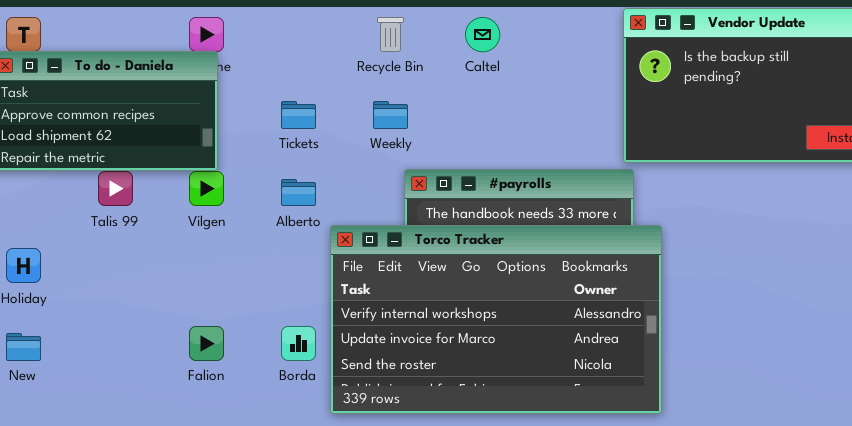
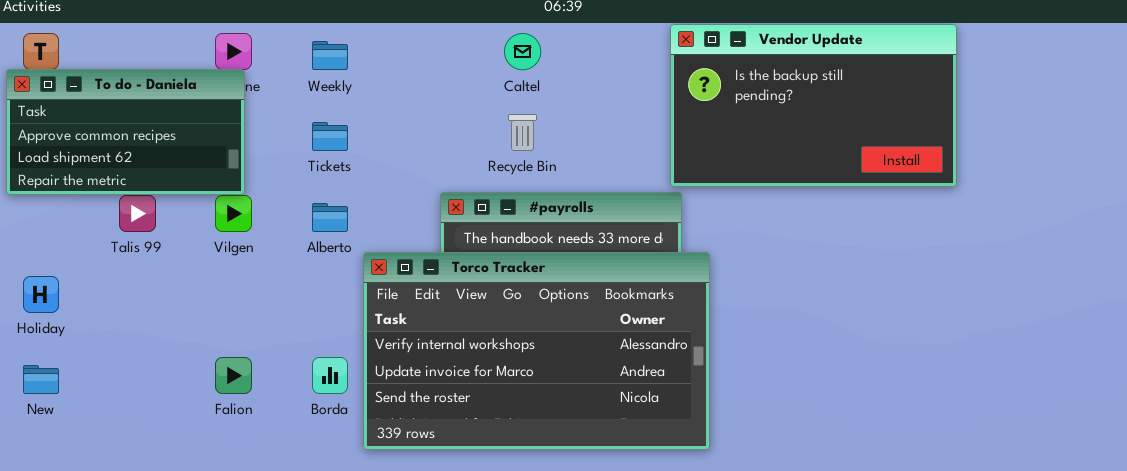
Recycle Bin: [377,17,404,52] -> [508,114,537,151], moved
Weekly: [373,101,408,129] -> [312,41,348,70], moved

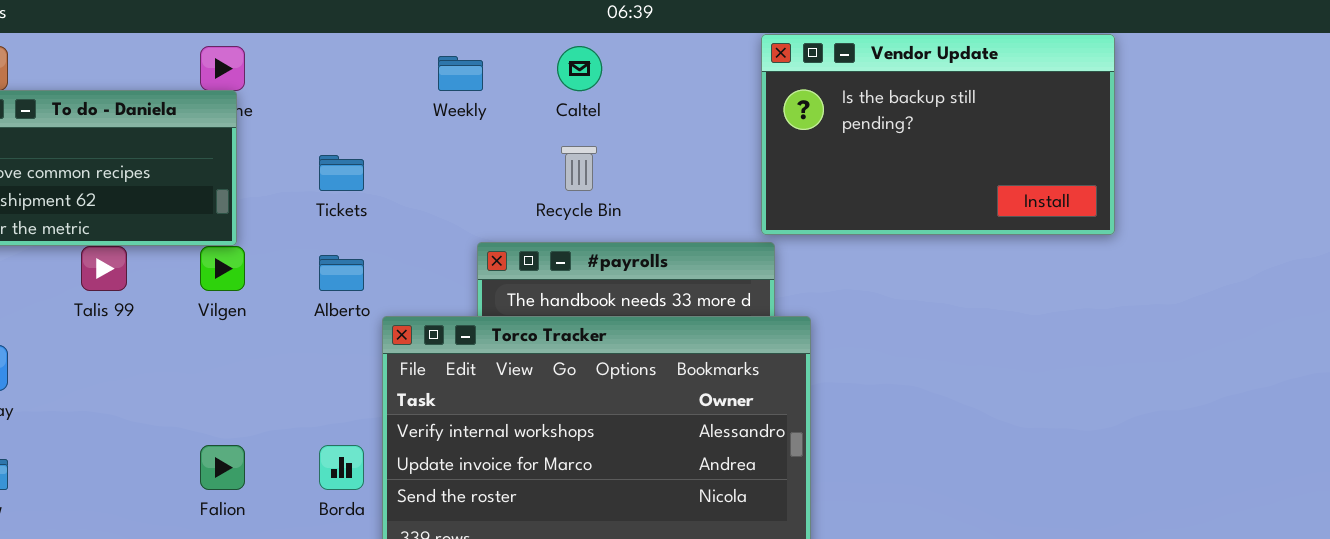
Weekly: [312,41,348,70] -> [438,56,483,91], moved

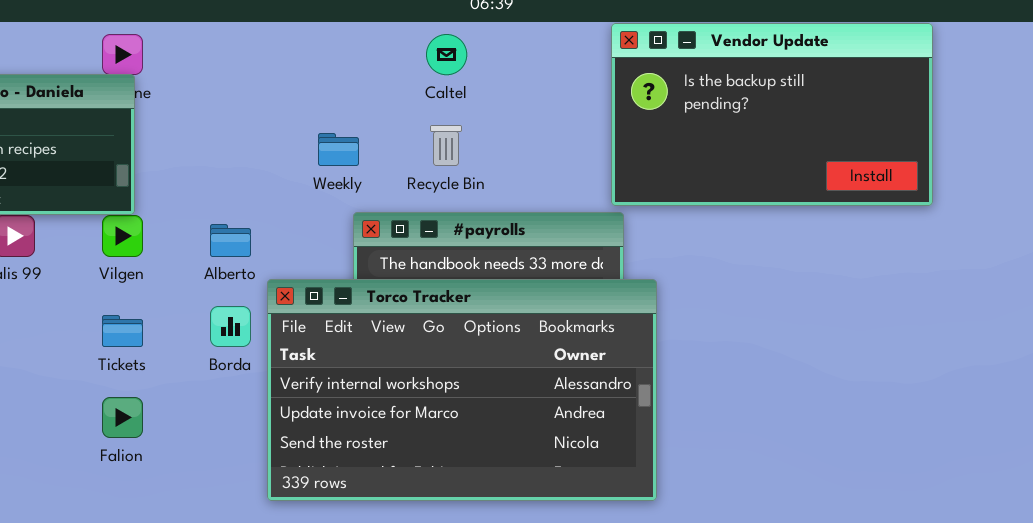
Weekly: [438,56,483,91] -> [318,133,359,166], moved
Tickets: [319,155,364,191] -> [102,315,143,347], moved
Borda: [319,445,364,490] -> [210,306,251,347], moved

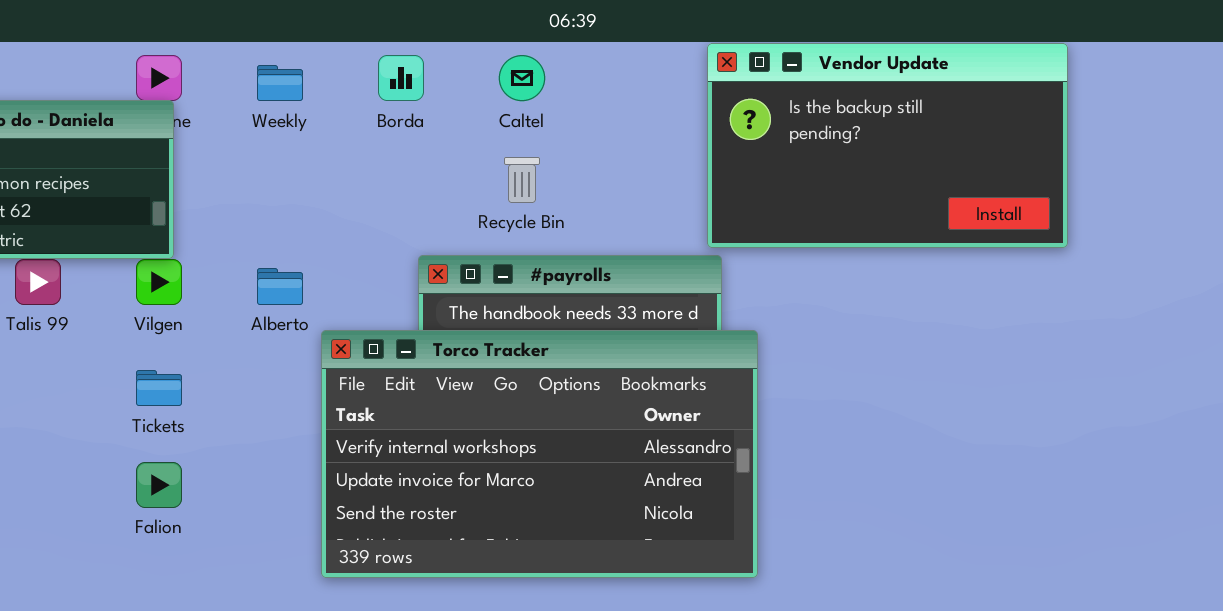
Weekly: [318,133,359,166] -> [257,65,303,101], moved
Borda: [210,306,251,347] -> [378,55,424,101], moved

